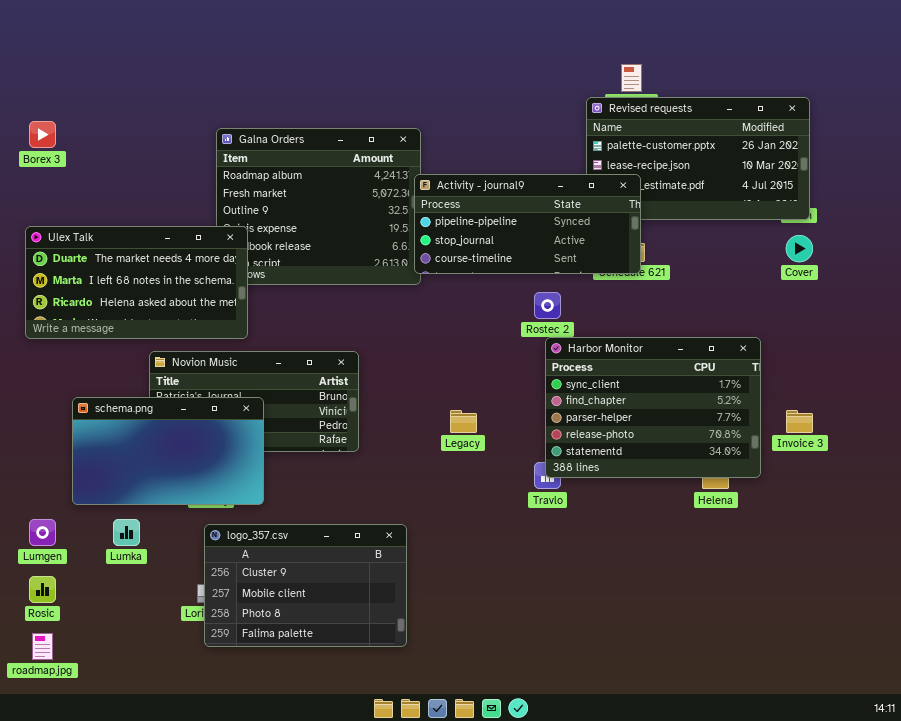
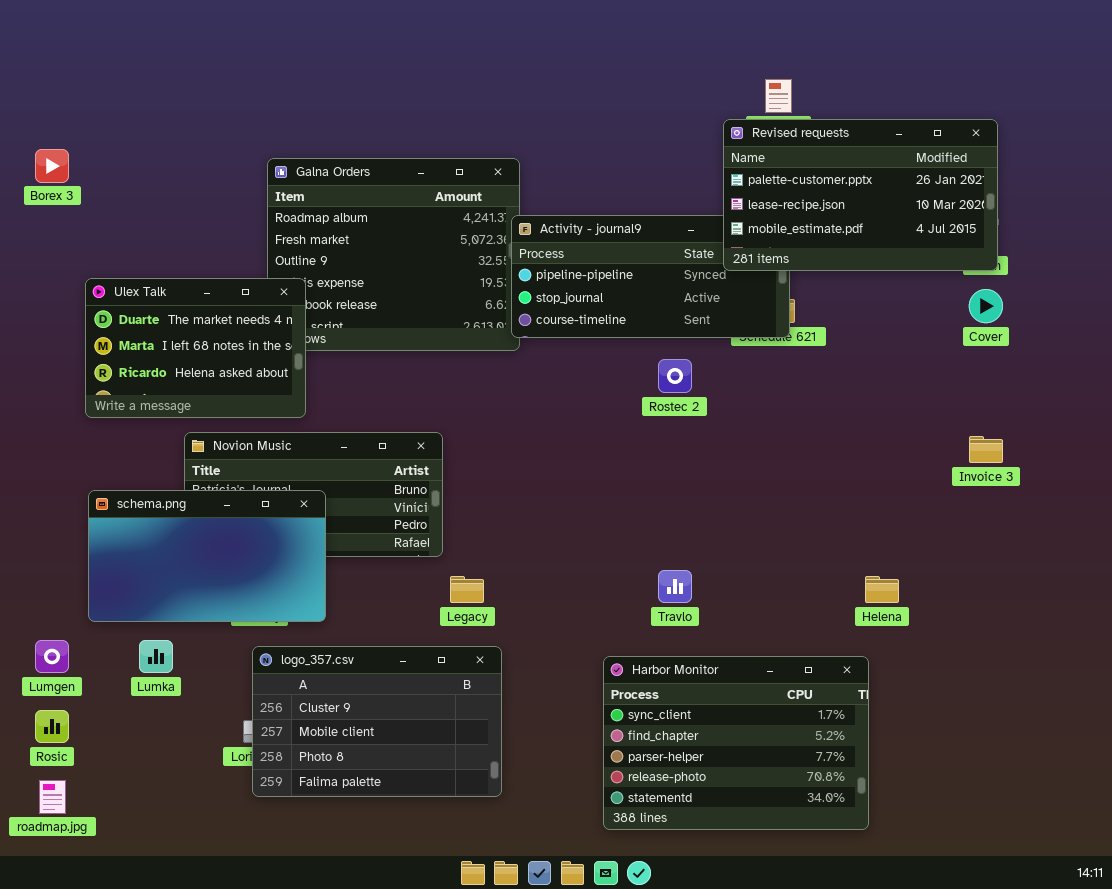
Revised requests: [586,97,810,220] -> [723,119,998,271], raised
Ulex Talk: [25,226,248,339] -> [85,278,306,418], resized
Harbor Monitor: [545,337,761,478] -> [603,656,869,830], moved
Legacy: [450,410,477,433] -> [450,576,484,603], moved
Invoice 3: [786,410,813,433] -> [969,436,1003,463], moved

